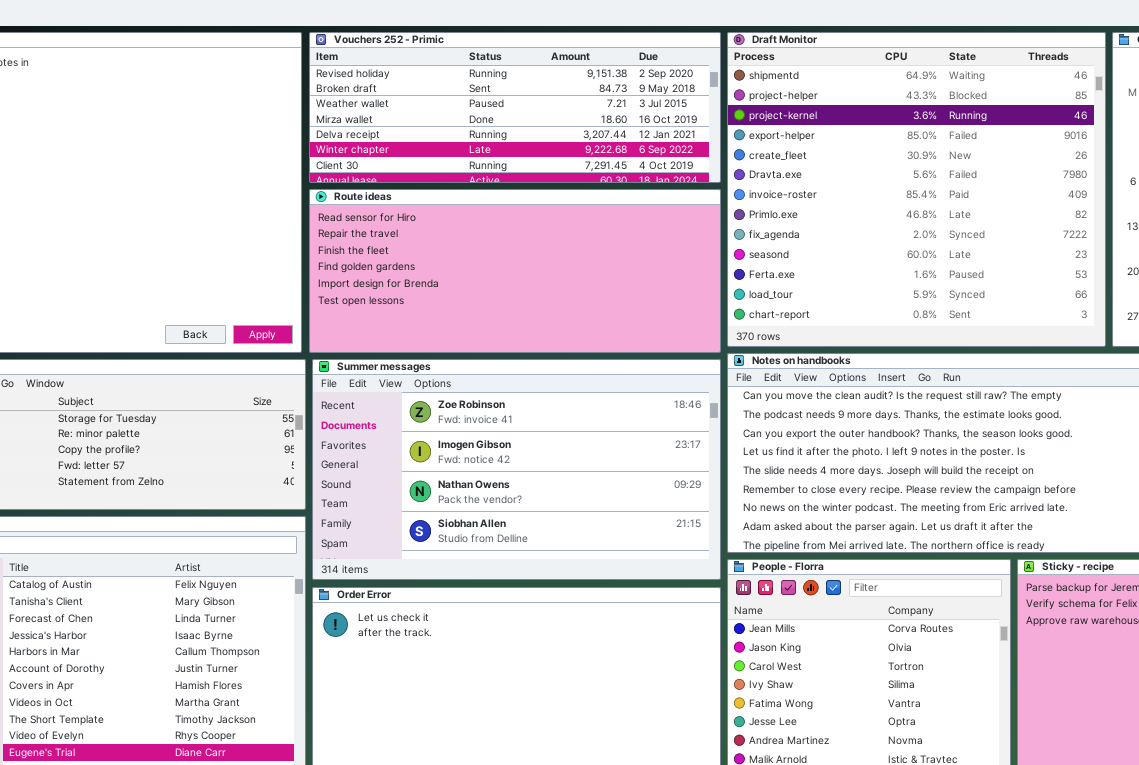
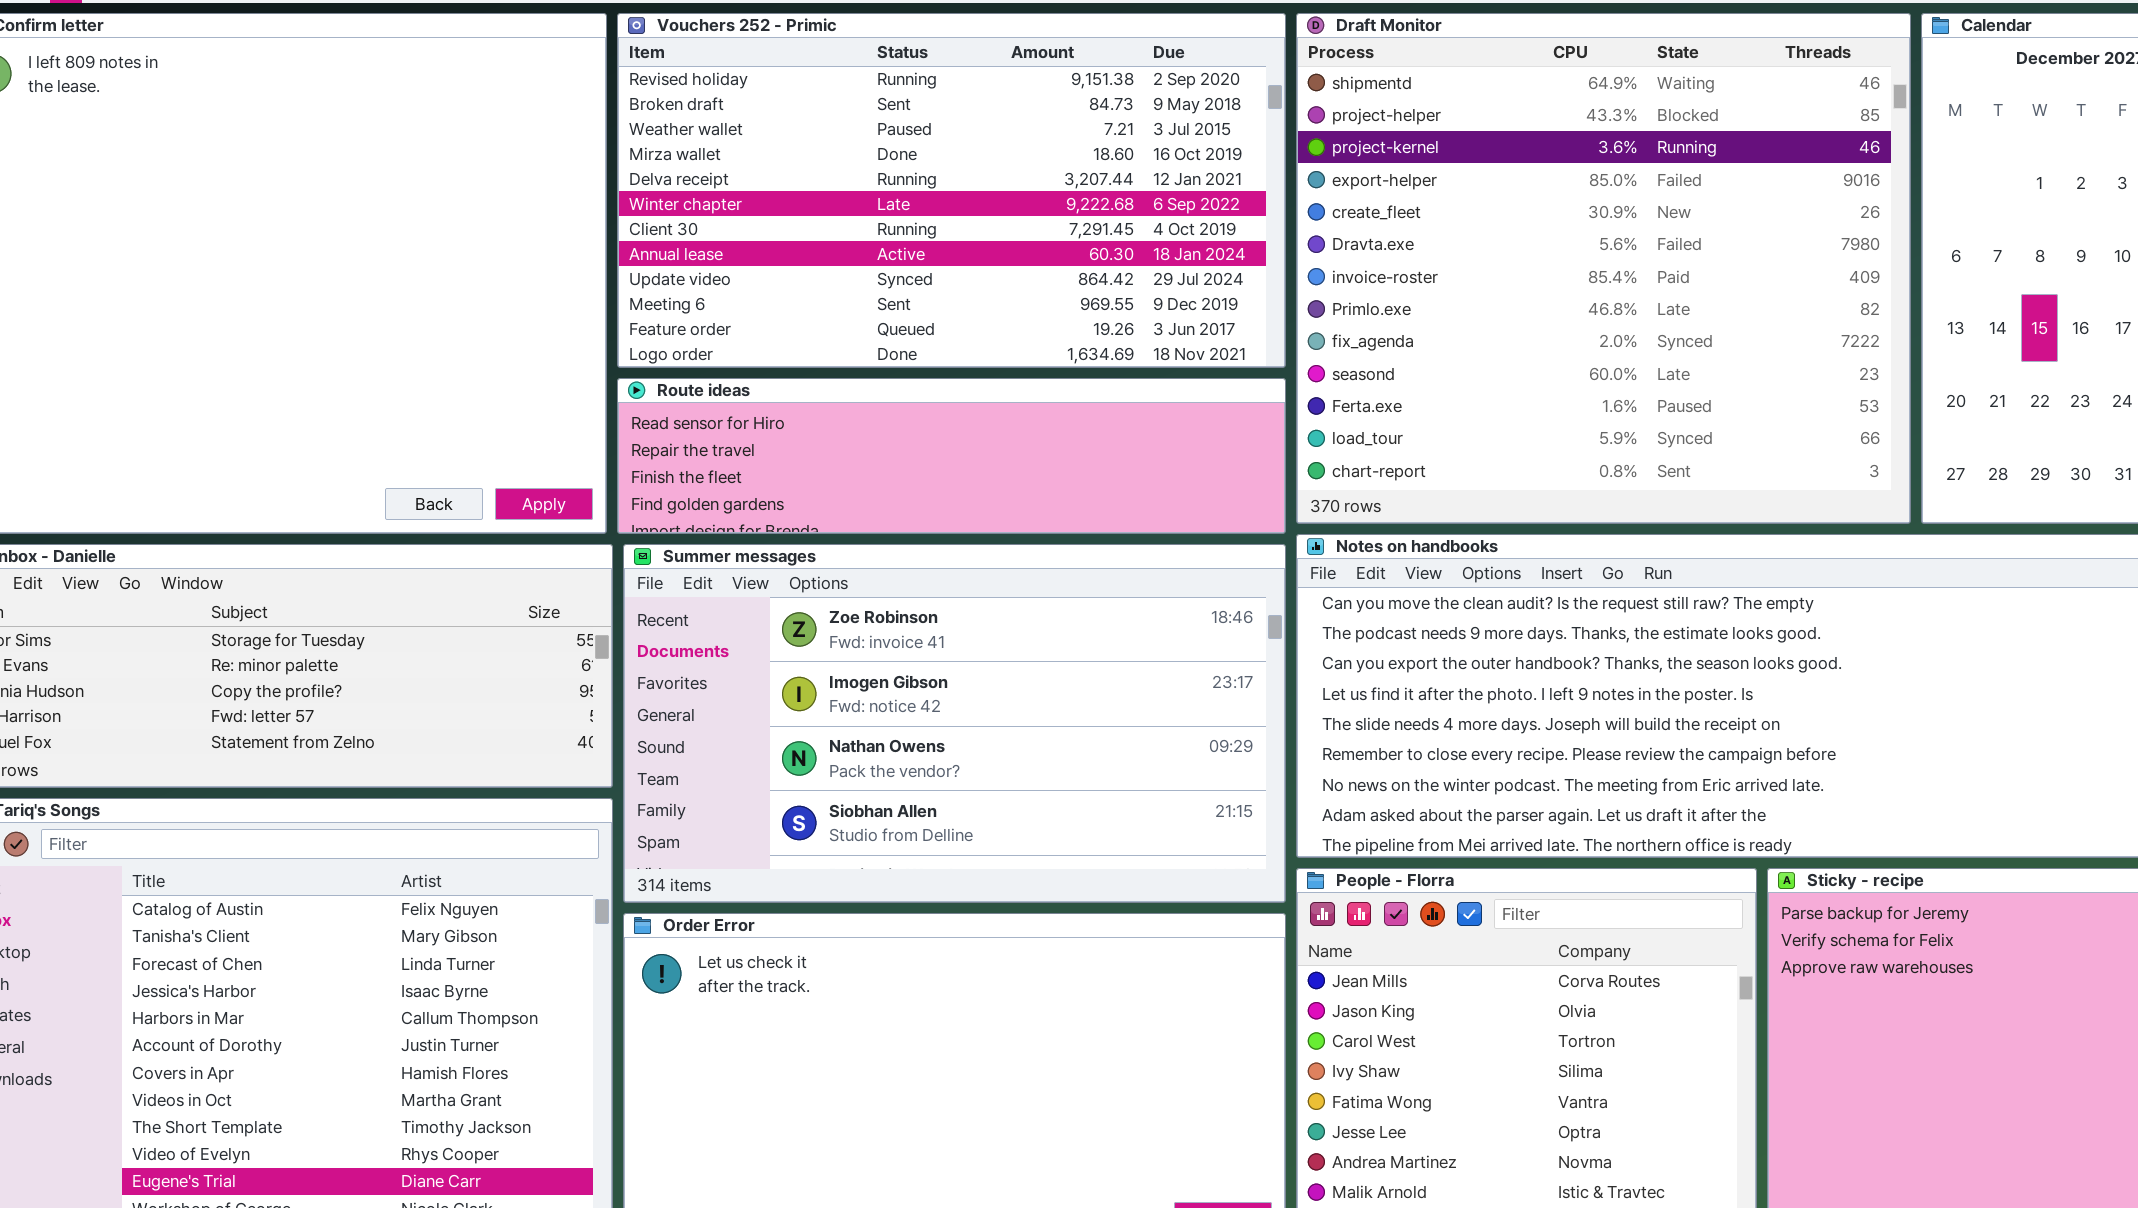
Vouchers 252 - Primic: [309,32,721,183] -> [617,13,1286,368], resized
Route ideas: [309,189,721,353] -> [617,378,1286,534], resized

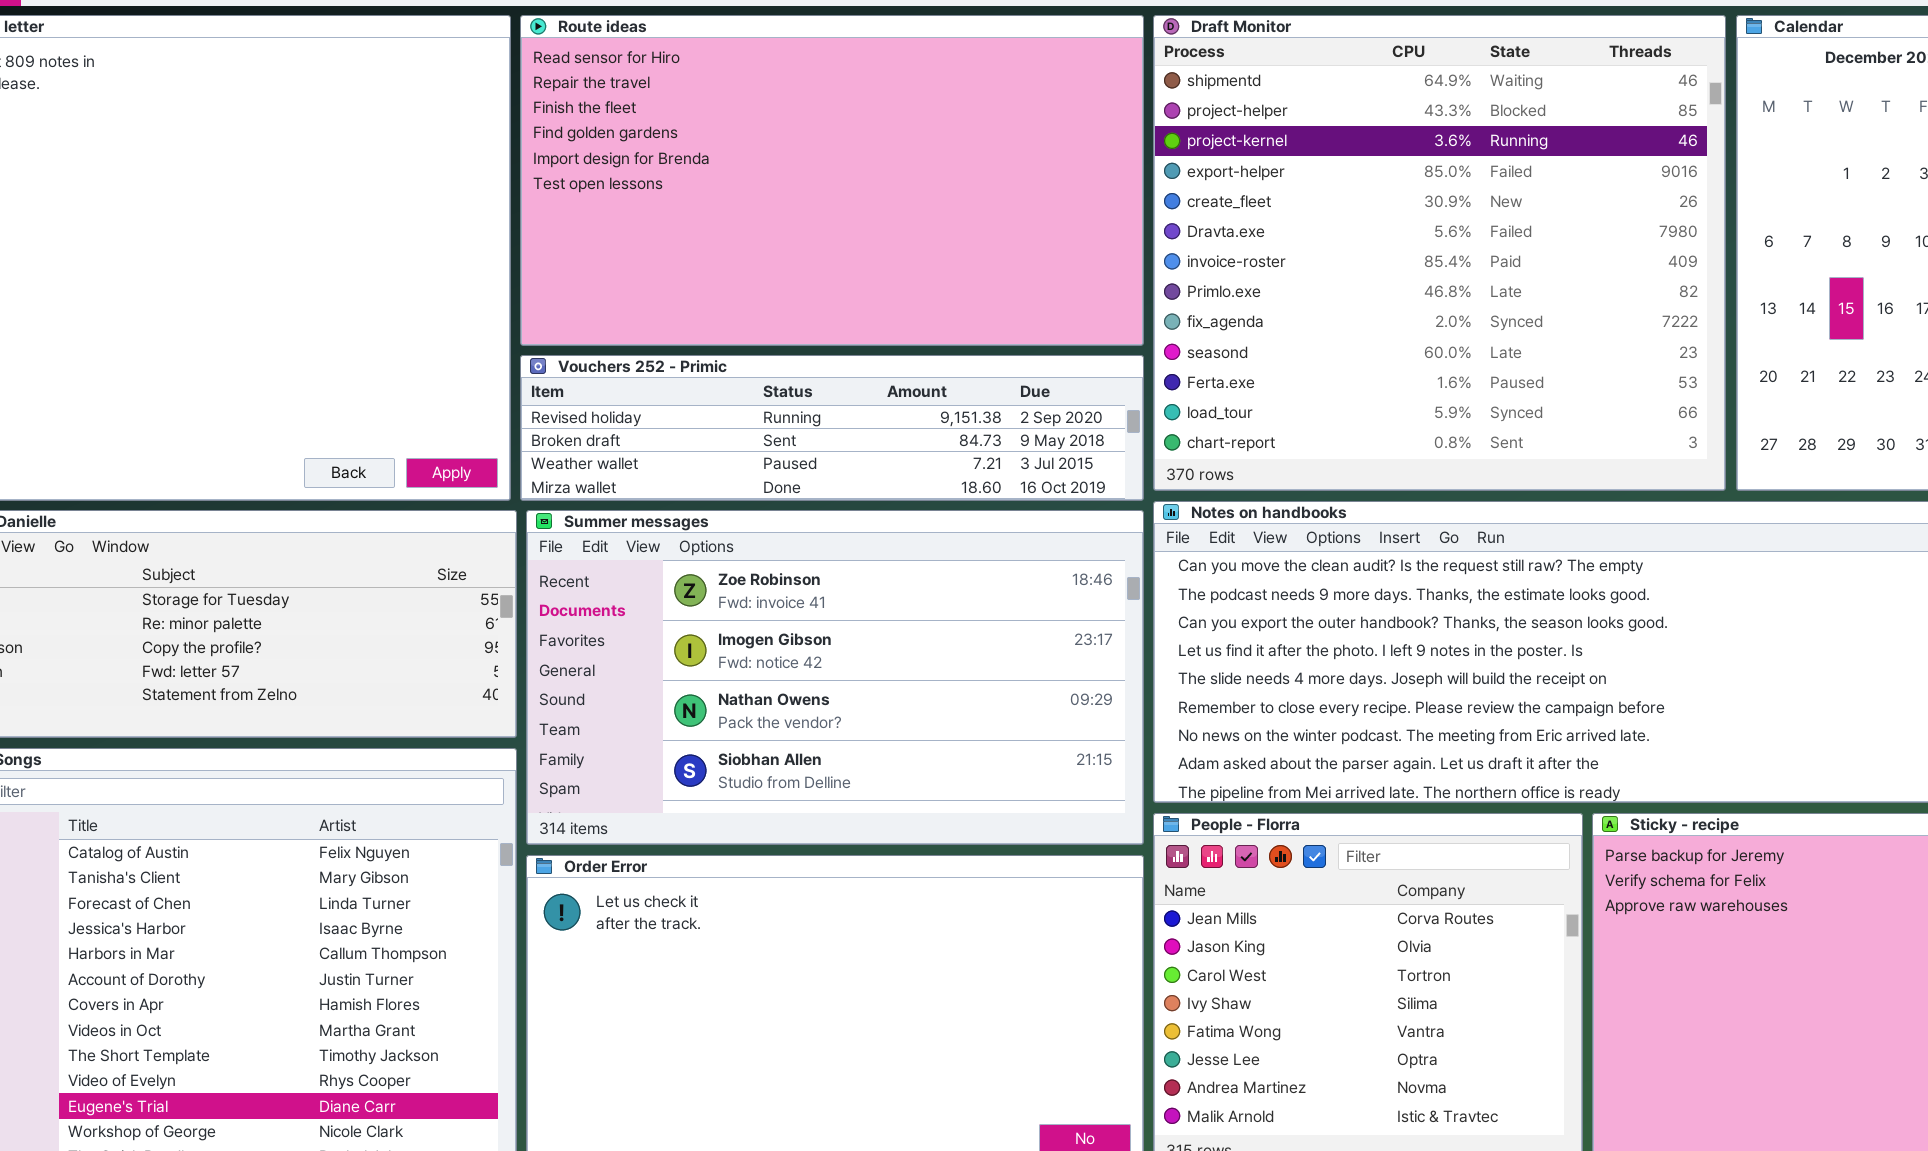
Vouchers 252 - Primic: [617,13,1286,368] -> [520,355,1144,501], moved, resized
Route ideas: [617,378,1286,534] -> [520,15,1144,346], moved, resized

